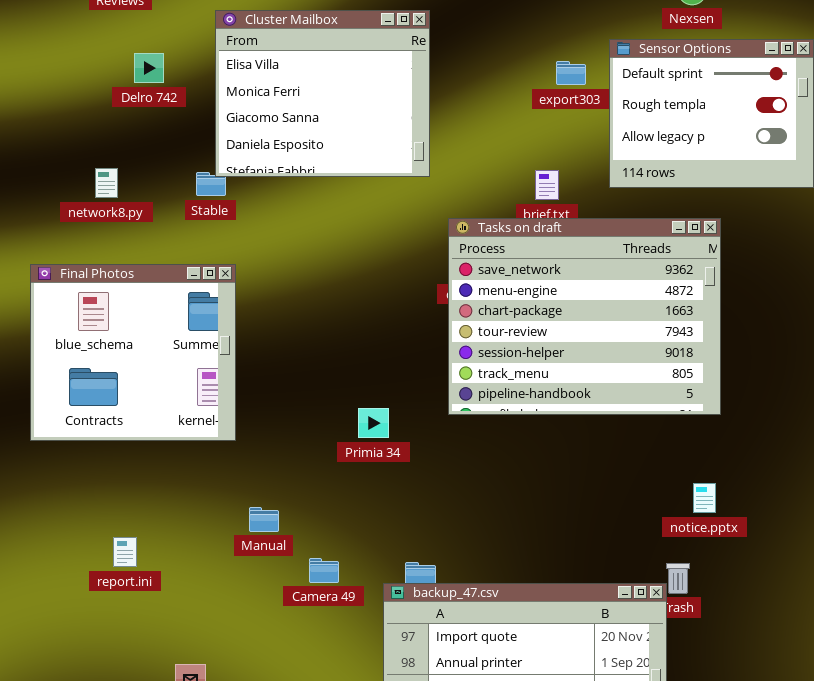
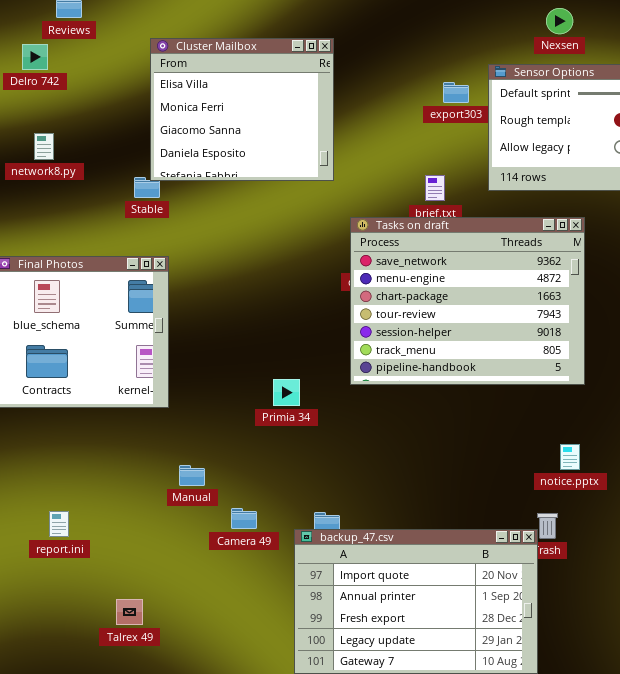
Delro 742: [134,53,164,83] -> [22,44,48,70], moved
network8.py: [95,168,118,198] -> [34,133,54,160], moved
report.ini: [113,537,137,567] -> [49,511,69,537], moved

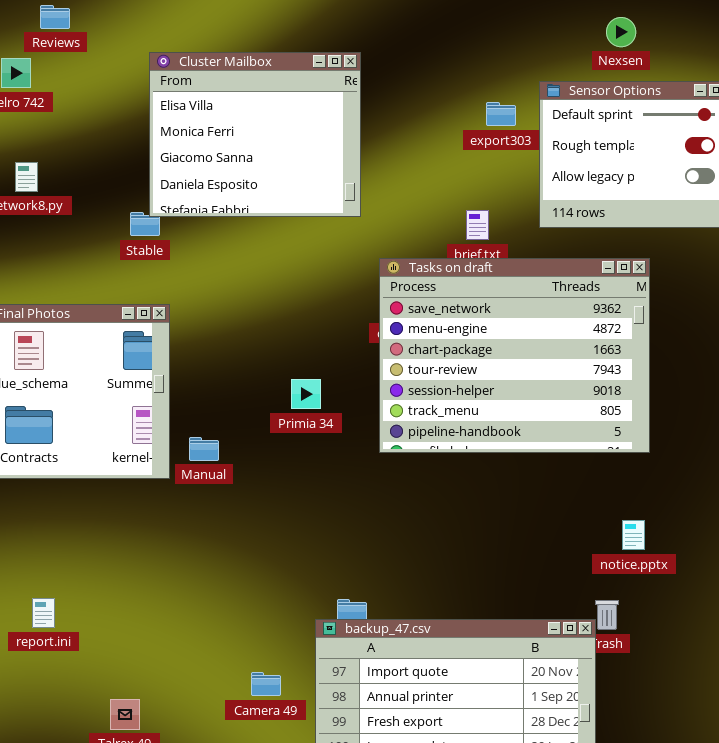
Primia 34: [273,379,300,406] -> [291,379,321,409], moved
Manual: [179,465,205,486] -> [189,437,219,461], moved
Camera 49: [231,508,257,529] -> [251,672,281,696], moved

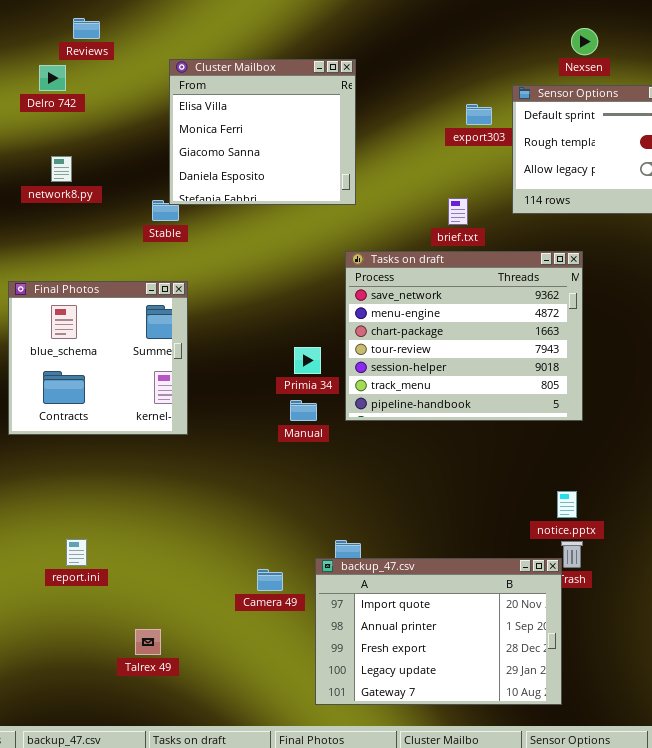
Tasks on draft: [379,258,650,453] -> [345,251,583,421], moved
Manual: [189,437,219,461] -> [290,400,317,421], moved
notice.pptx: [622,520,645,550] -> [557,491,577,518], moved
Camera 49: [251,672,281,696] -> [257,569,283,591], moved

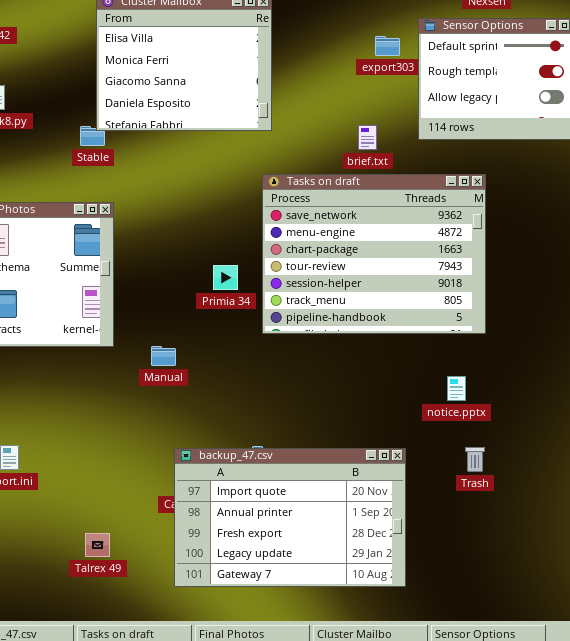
Manual: [290,400,317,421] -> [151,346,176,366], moved
notice.pptx: [557,491,577,518] -> [447,376,466,401], moved
backup_47.csv: [315,558,562,705] -> [174,448,406,587], moved
Talrex 49: [135,629,161,655] -> [85,533,110,557], moved

